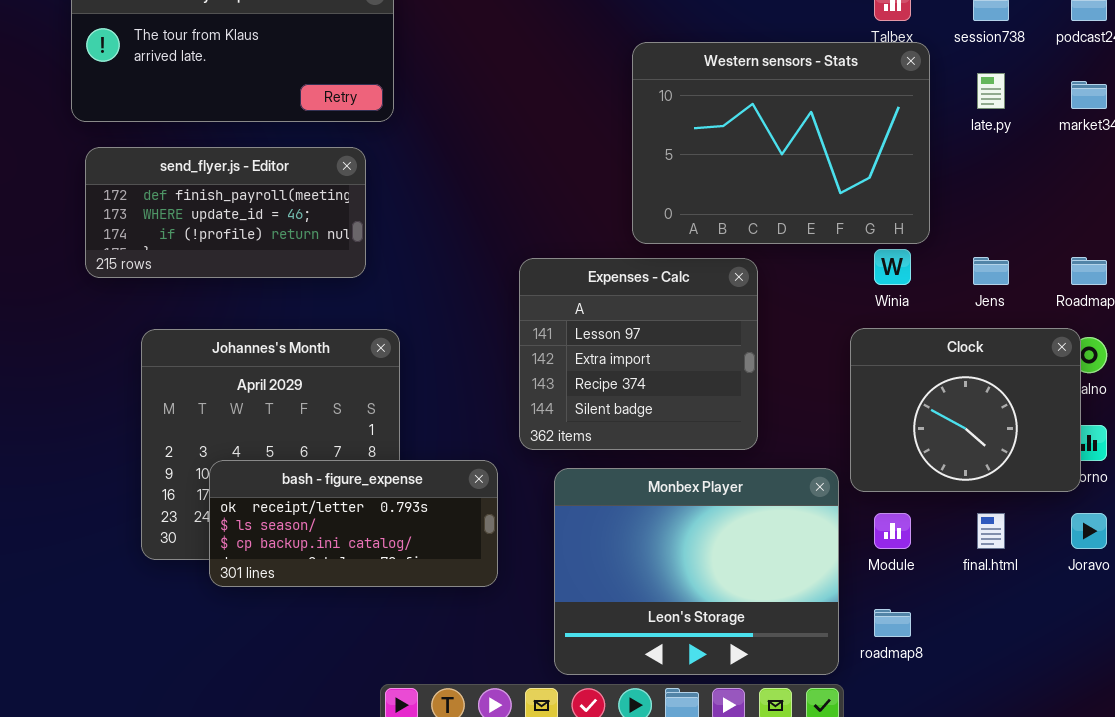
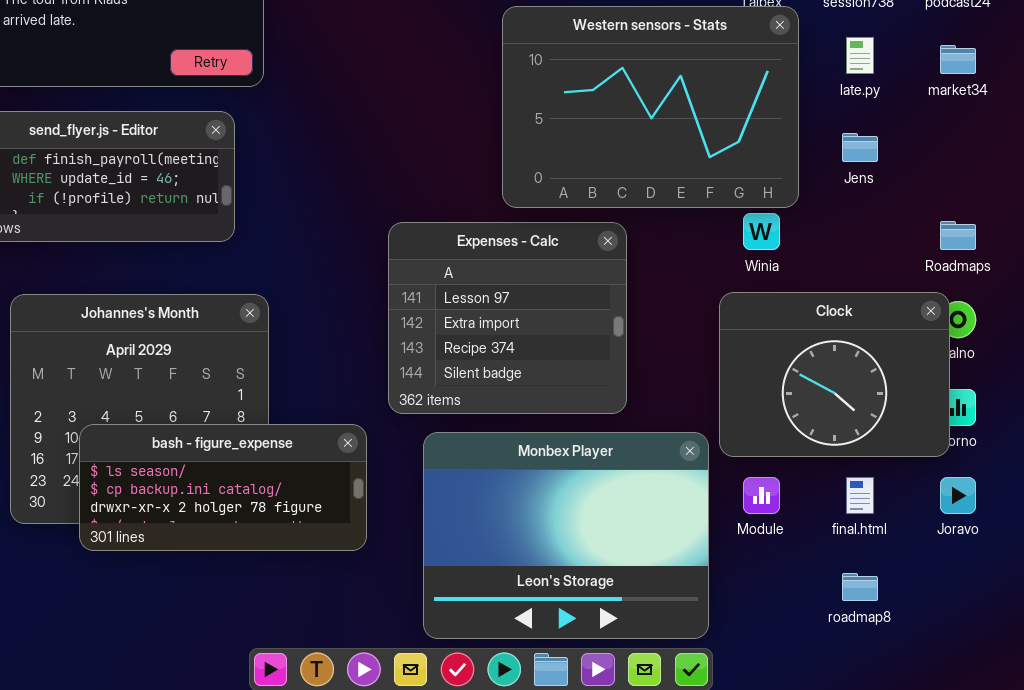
Jens: [973,257,1009,285] -> [842,133,878,162], moved
bash - figure_expense: [209,460,498,587] -> [79,424,367,551], scrolled down 1 row
roadmap8: [874,609,911,637] -> [842,573,878,601], moved

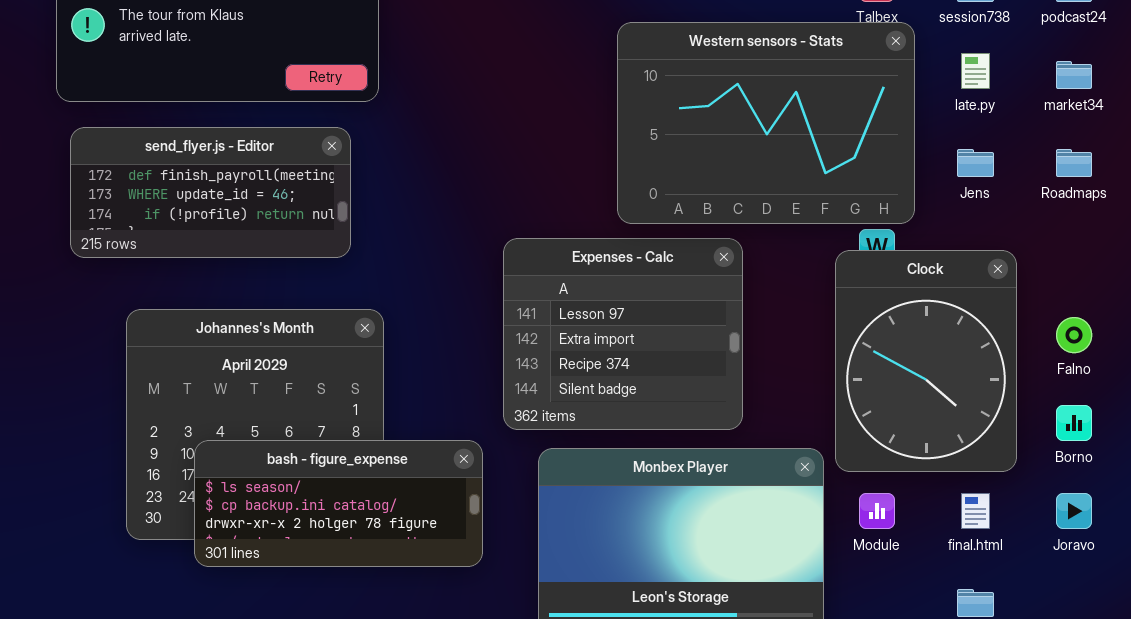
Roadmaps: [940,221,976,250] -> [1056,149,1092,177], moved
Clock: [719,292,950,457] -> [835,250,1017,472], resized

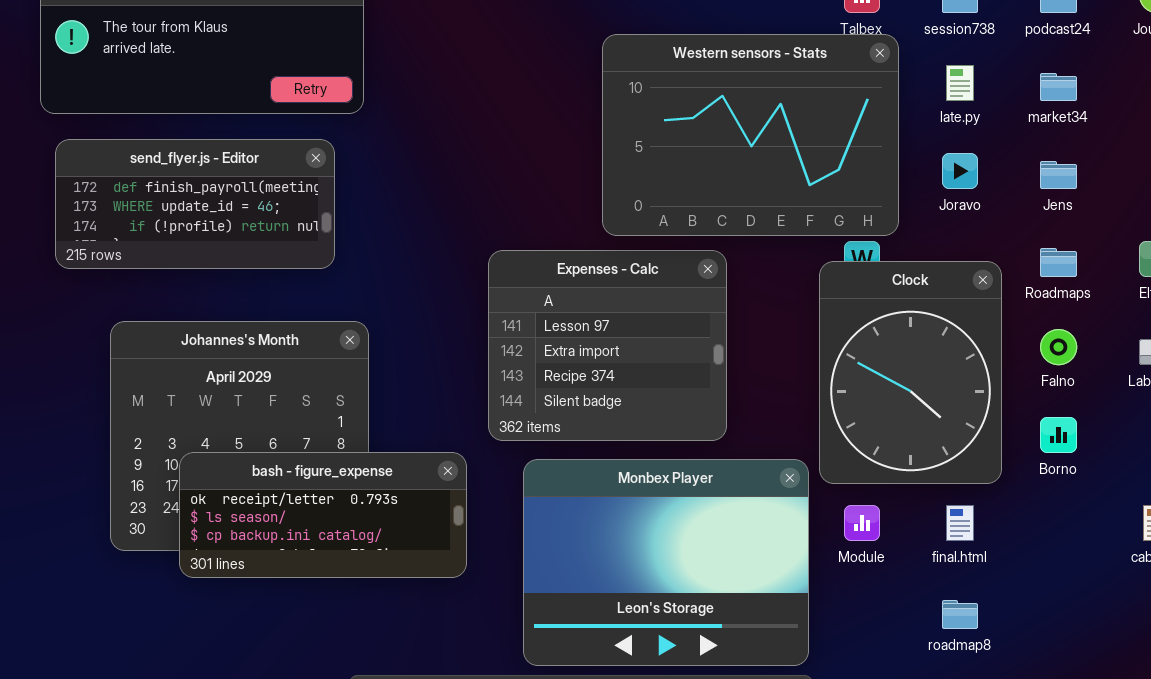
Jens: [957,149,994,177] -> [1040,161,1077,189], moved
Roadmaps: [1056,149,1092,177] -> [1040,248,1077,277], moved
bash - figure_expense: [194,440,483,567] -> [179,452,467,578], scrolled up 1 row
Joravo: [1056,493,1092,529] -> [942,153,978,189], moved

